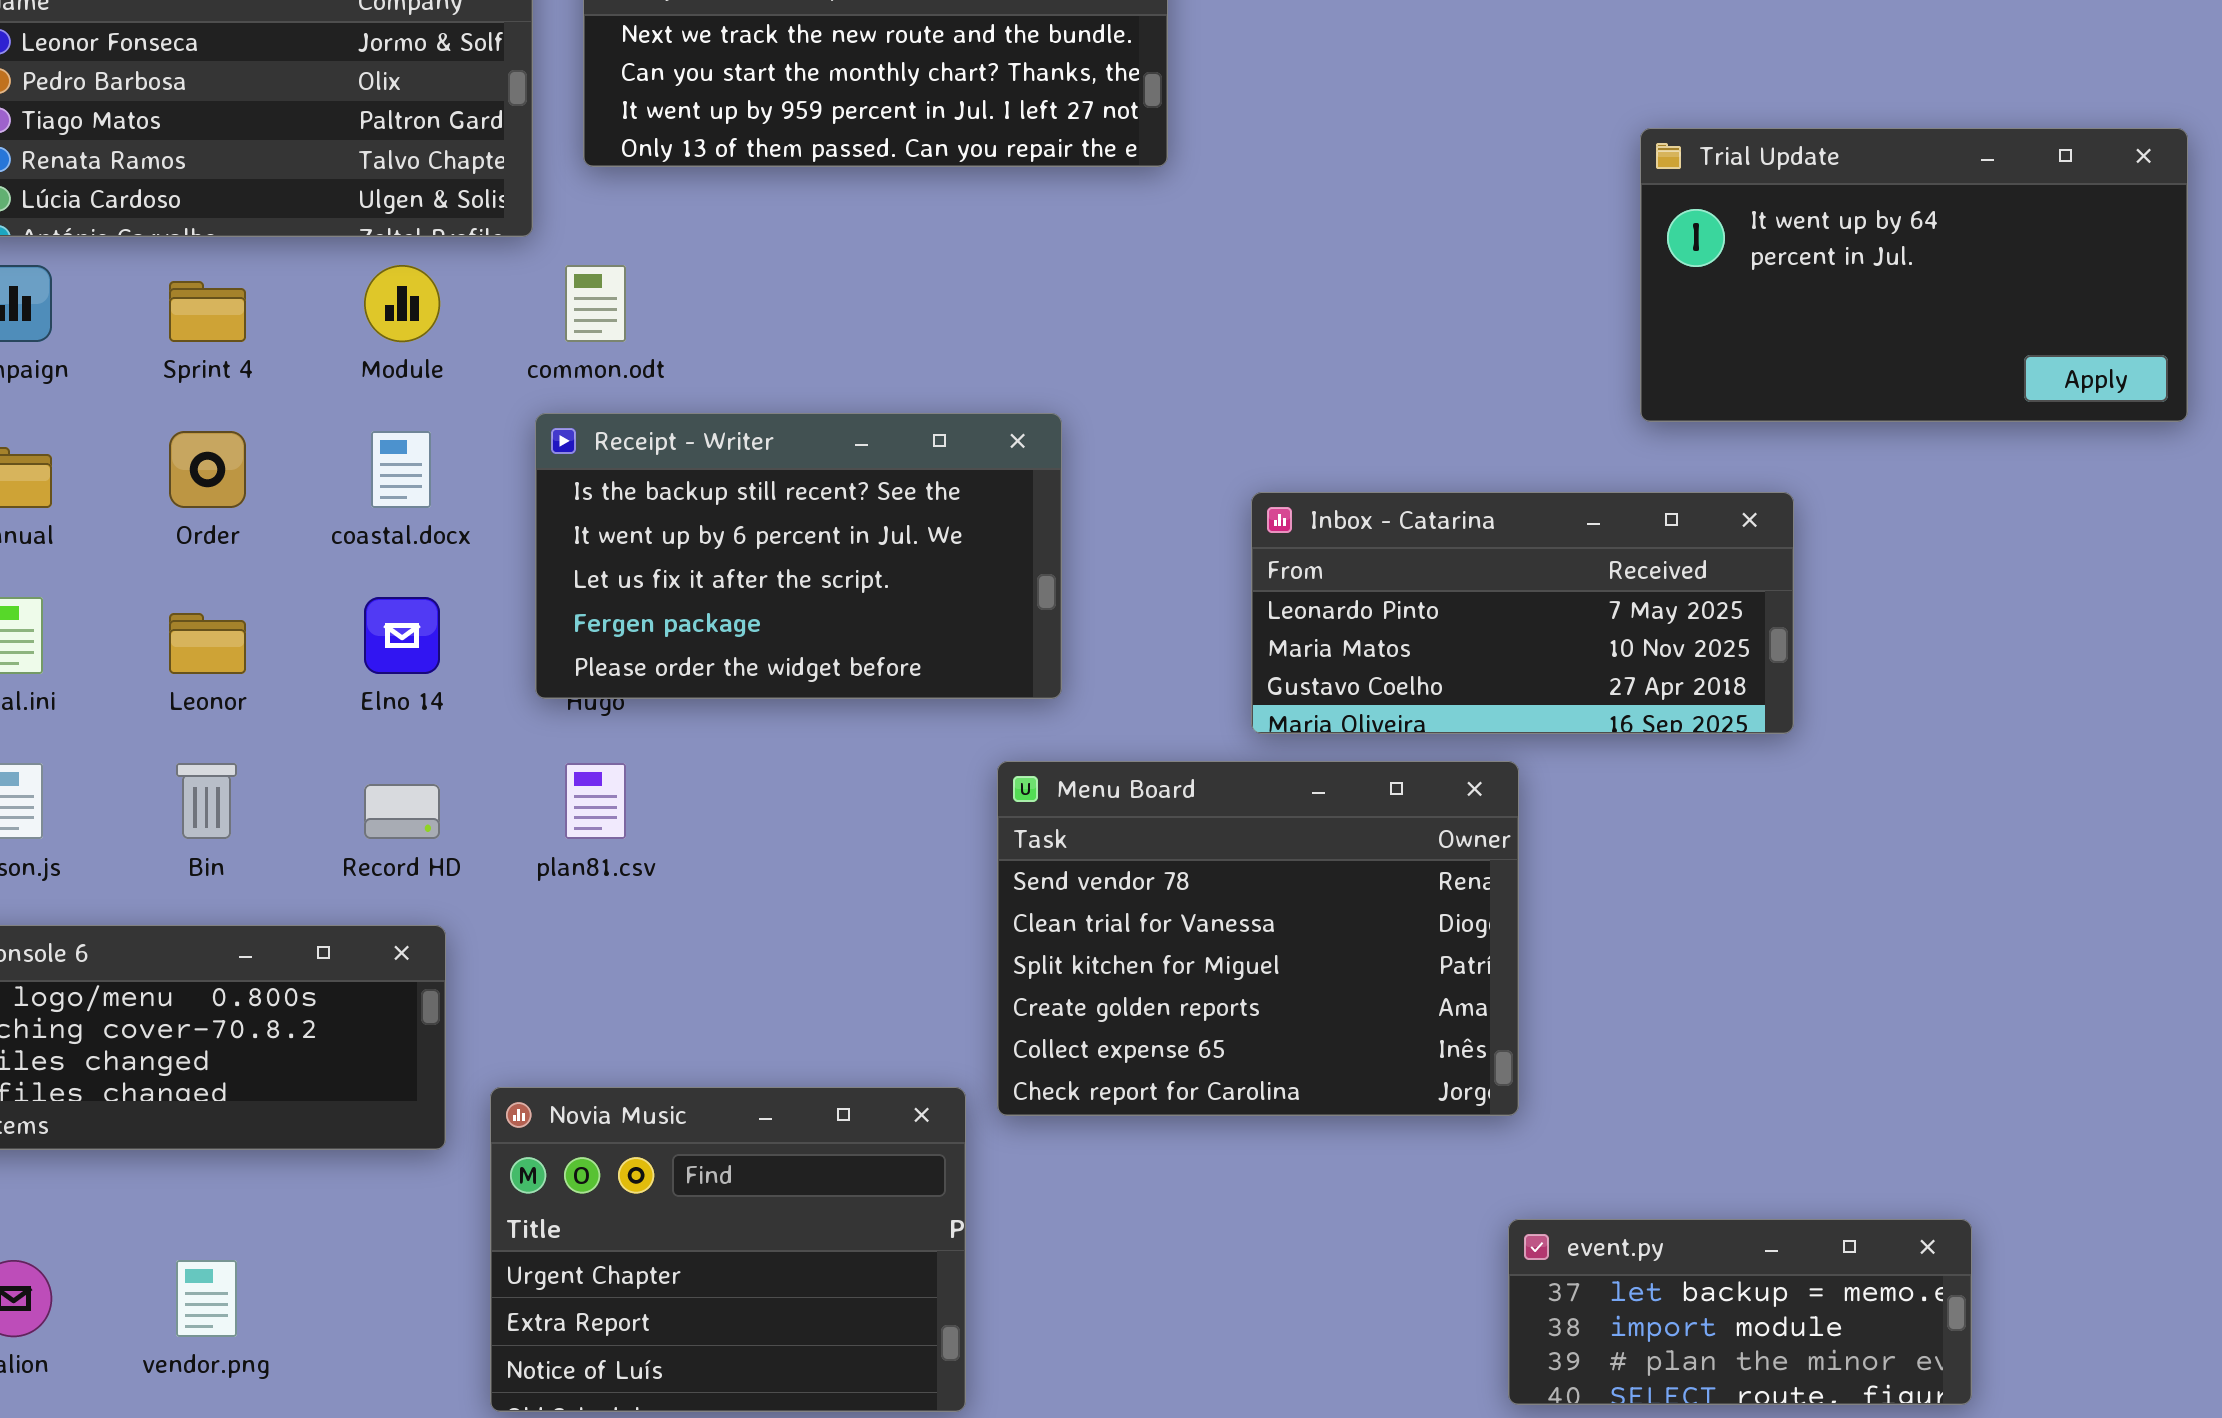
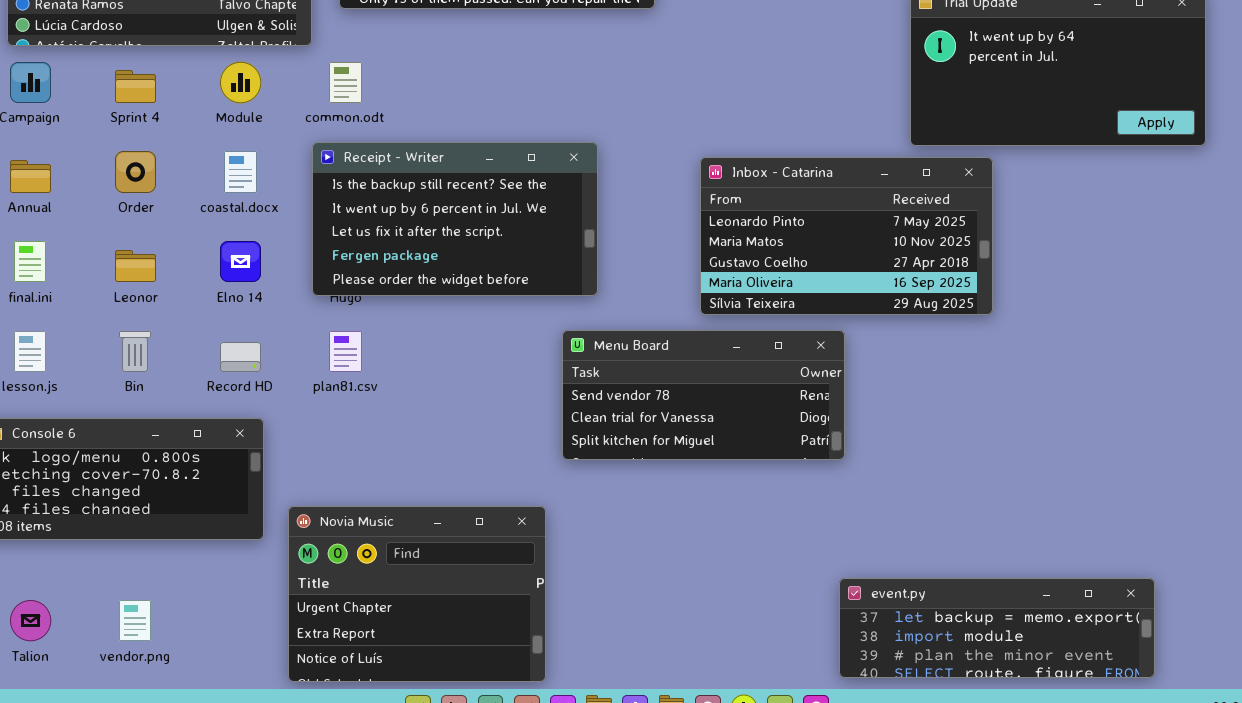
Inbox - Catarina: [1251,492,1794,734] -> [700,157,993,315], resized
Menu Board: [997,761,1519,1116] -> [562,330,845,460], resized
event.py: [1508,1219,1972,1405] -> [839,578,1155,678], resized

